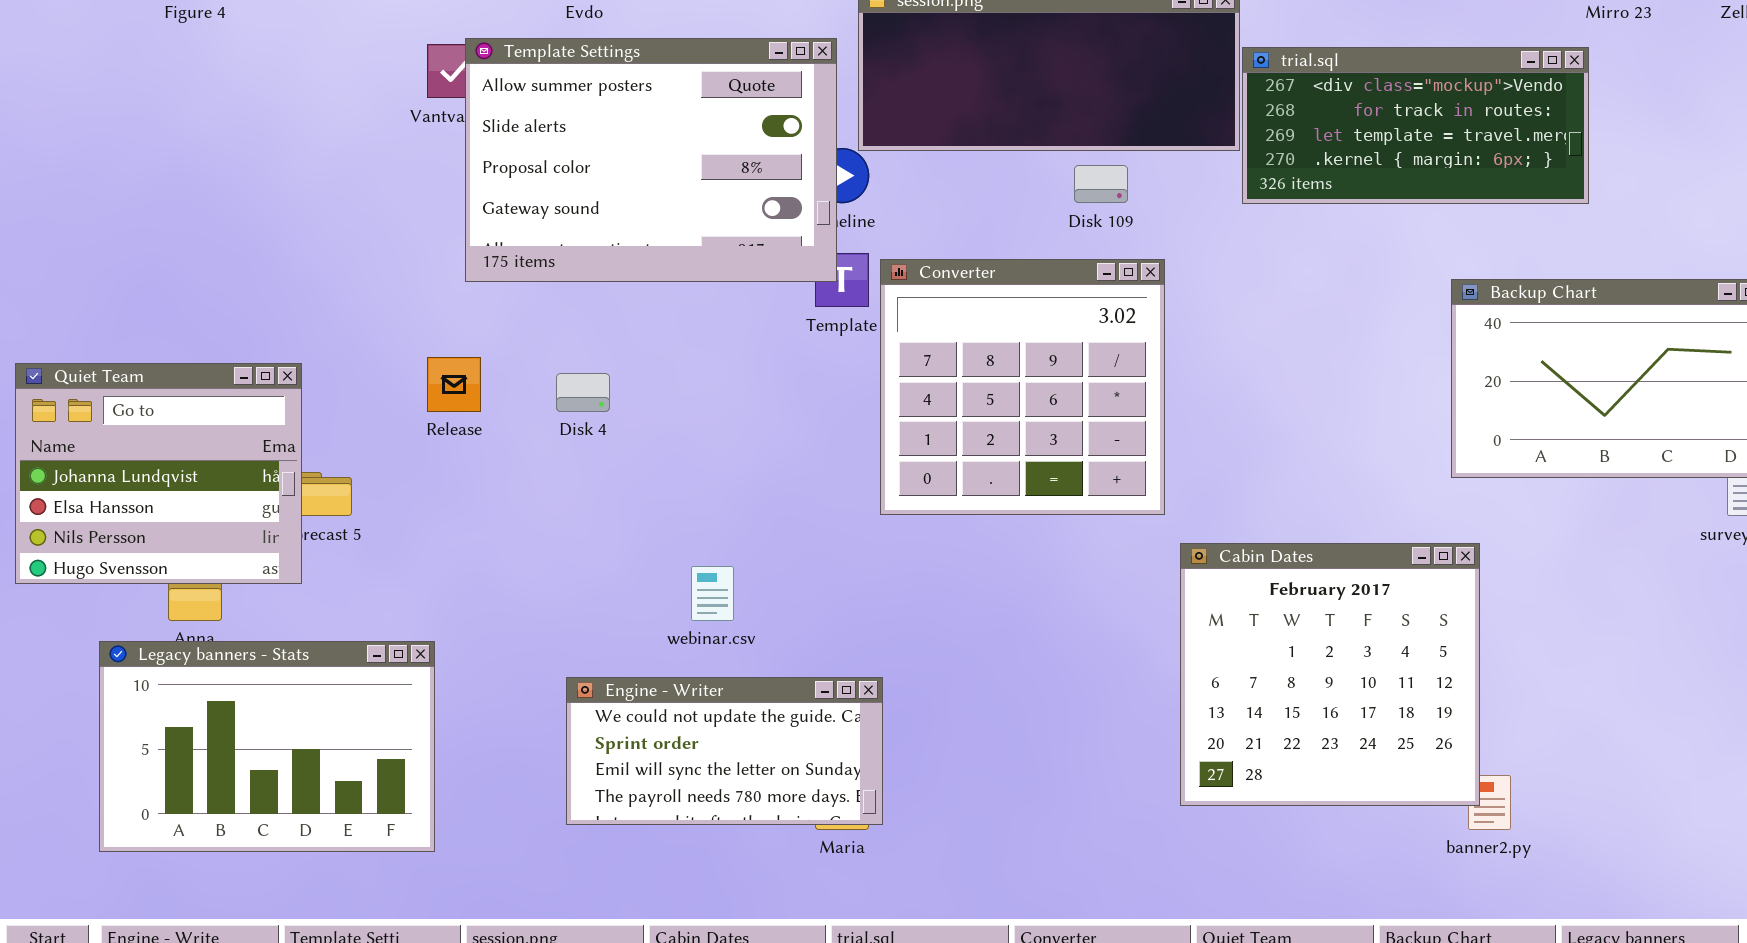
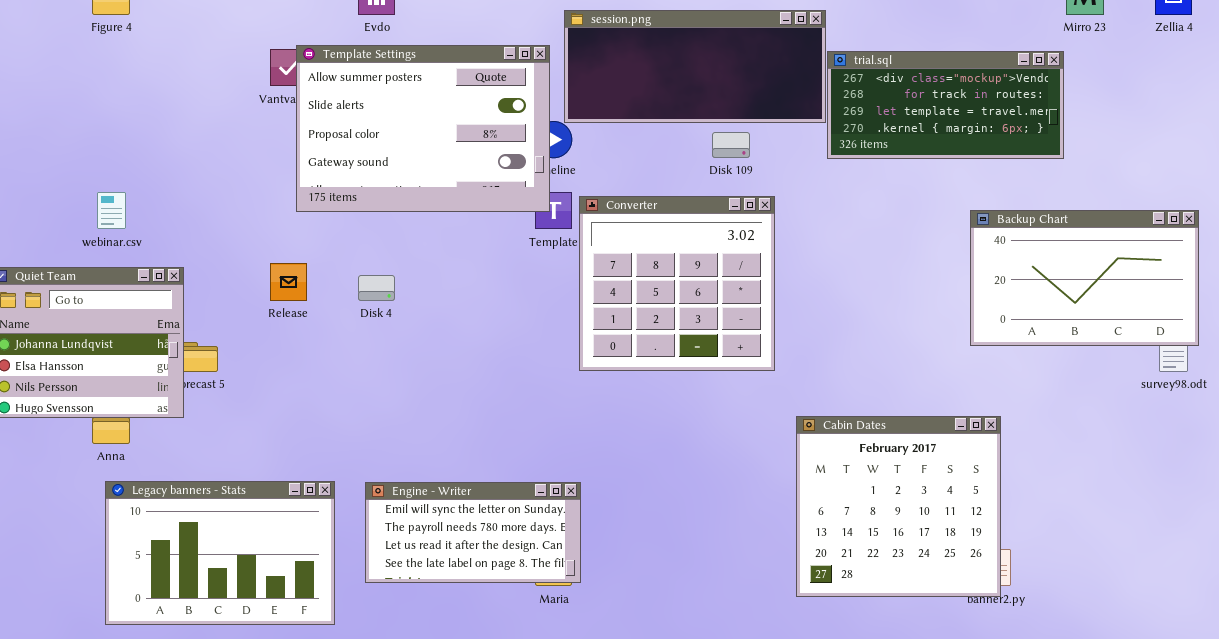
Cabin Dates: [1180,543,1480,806] -> [796,416,1001,597], moved
webinar.csv: [691,566,734,621] -> [97,192,126,229], moved
Legacy banners - Stats: [99,641,435,852] -> [105,481,335,625], moved
Engine - Writer: [566,677,883,825] -> [365,482,581,583], scrolled down 2 rows

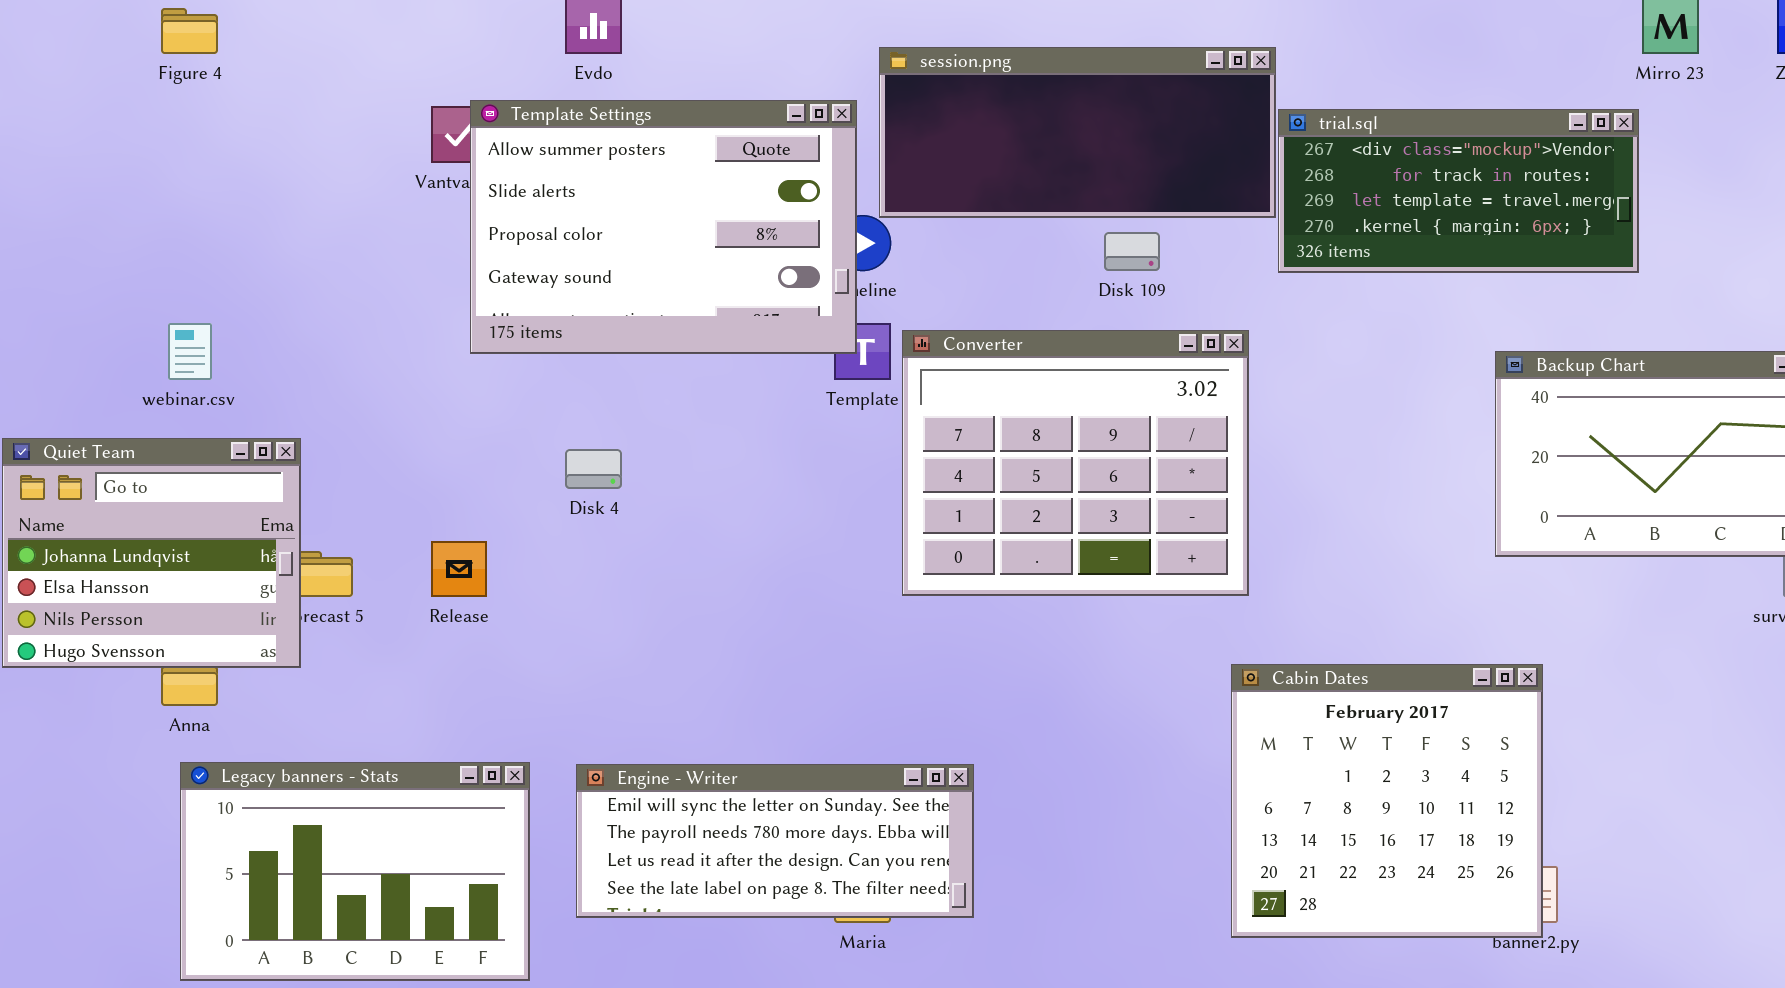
Converter: [579,196,775,371] -> [902,330,1249,596], resized
Release: [270,263,307,301] -> [431,541,487,597], moved
Engine - Writer: [365,482,581,583] -> [576,764,974,918], resized

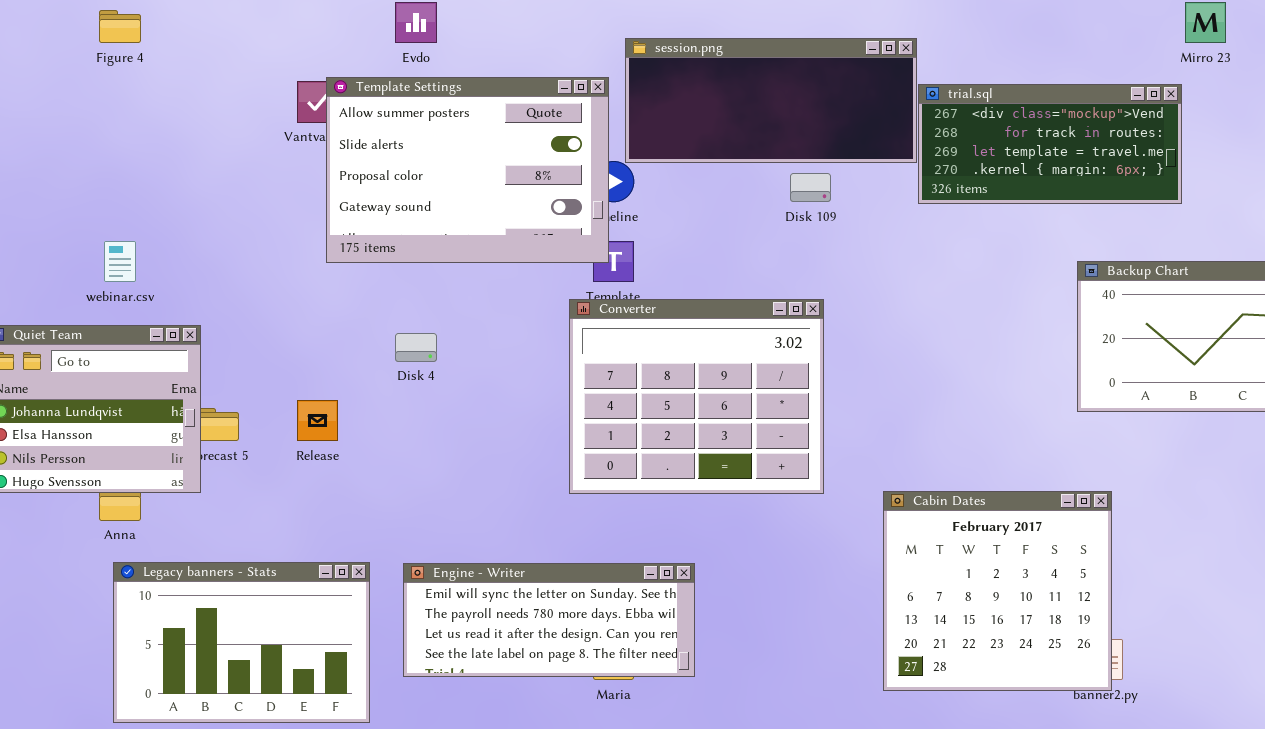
Converter: [902,330,1249,596] -> [569,299,824,494], moved

